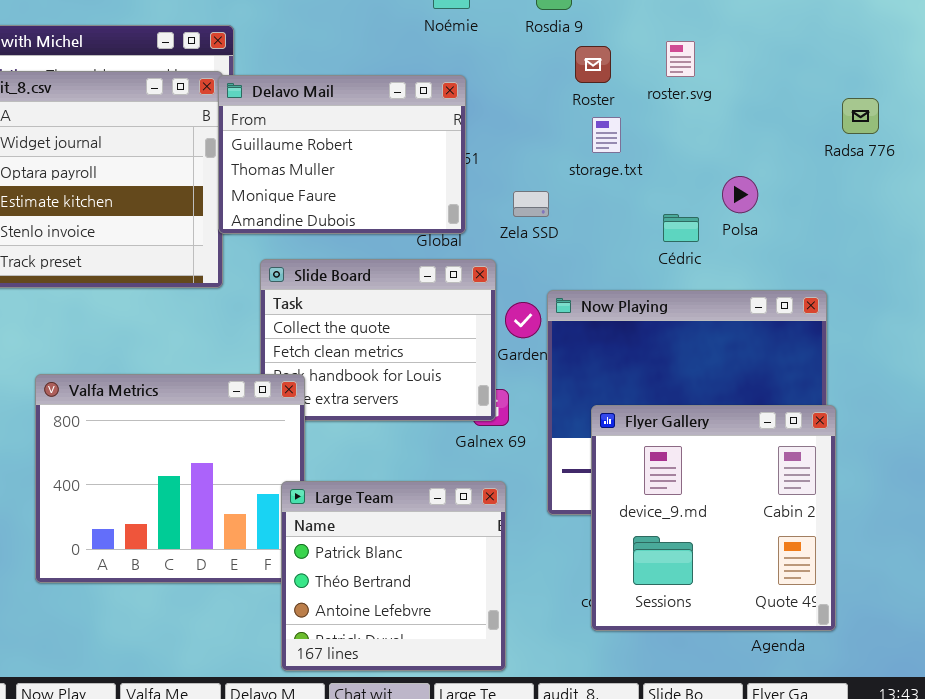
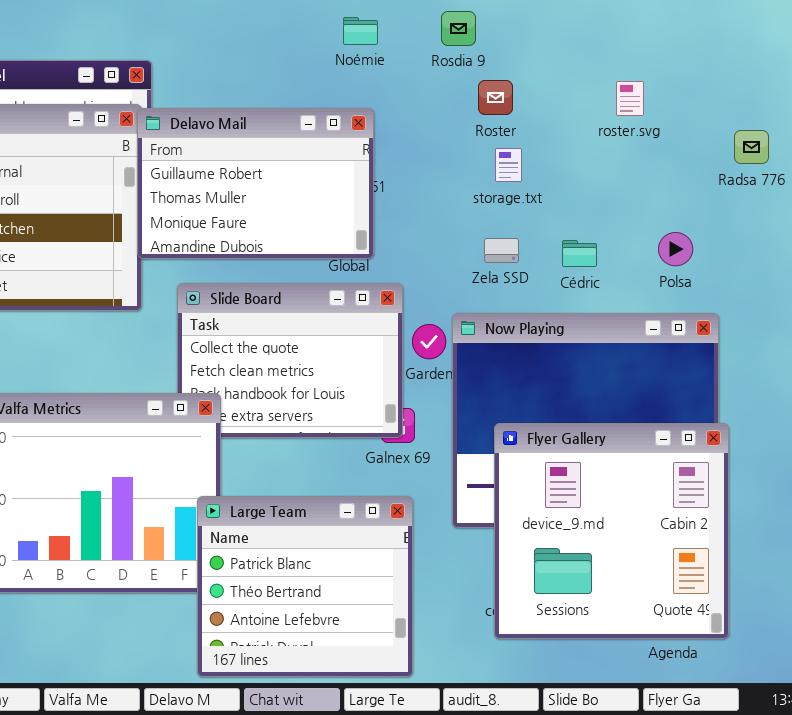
roster.svg: [666,41,695,77] -> [616,81,644,116], moved
Polsa: [722,176,758,213] -> [658,232,693,266], moved
Zela SSD: [513,191,549,217] -> [484,238,519,263], moved

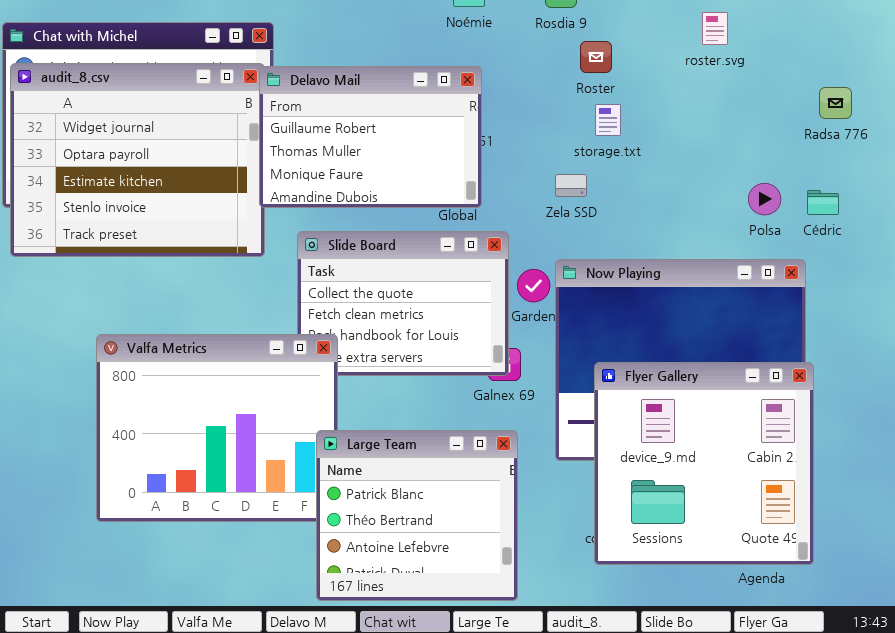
roster.svg: [616,81,644,116] -> [702,12,728,45], moved
Zela SSD: [484,238,519,263] -> [555,174,587,197], moved
Cédric: [562,240,597,267] -> [807,190,839,215], moved

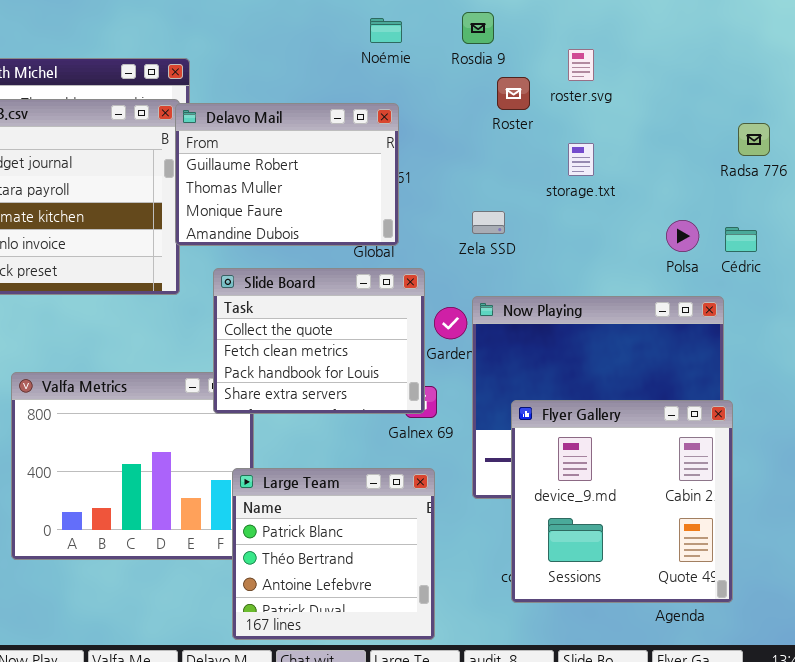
roster.svg: [702,12,728,45] -> [568,49,594,81], moved
storage.txt: [595,104,621,136] -> [568,143,594,176], moved
Slide Board: [297,231,509,376] -> [213,268,425,414], raised

